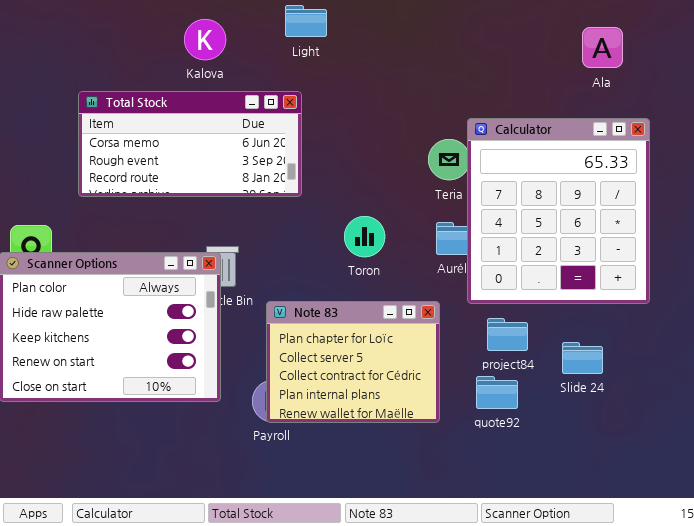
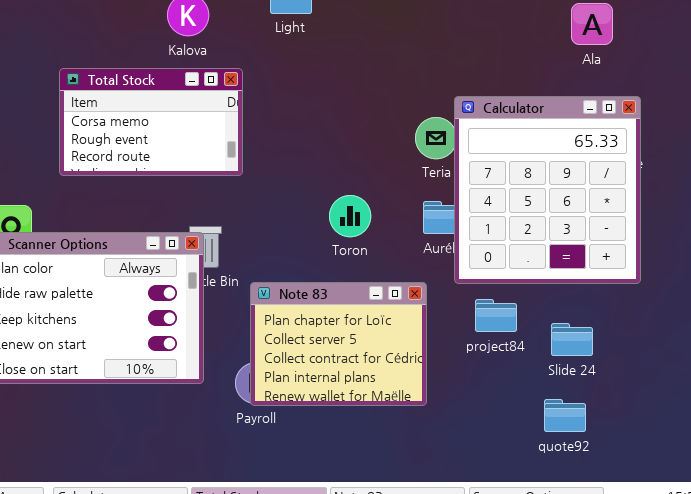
Total Stock: [78,91,302,197] -> [59,68,243,176], resized
quote92: [476,376,518,409] -> [544,399,586,432], moved

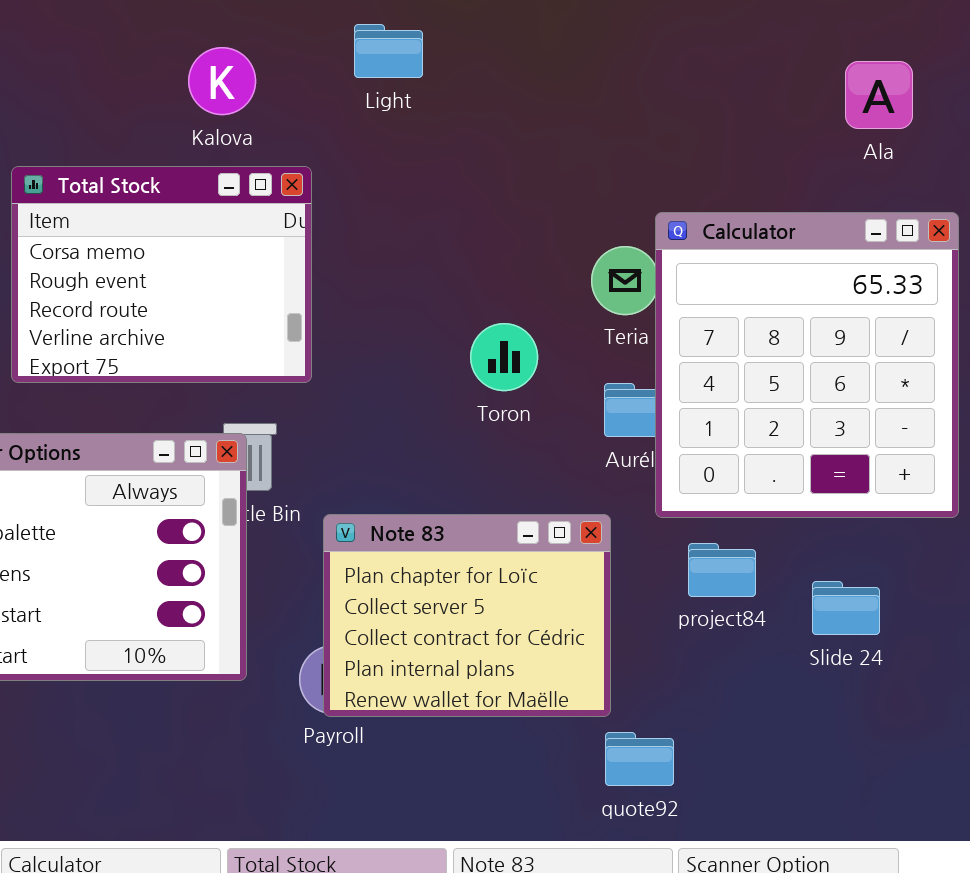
Total Stock: [59,68,243,176] -> [11,166,312,383], resized
Toron: [329,195,371,237] -> [470,323,538,391], moved
quote92: [544,399,586,432] -> [605,732,674,786], moved

